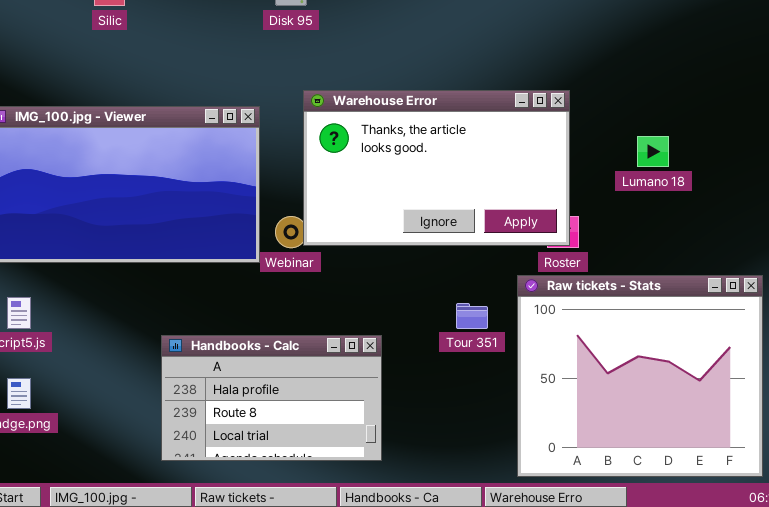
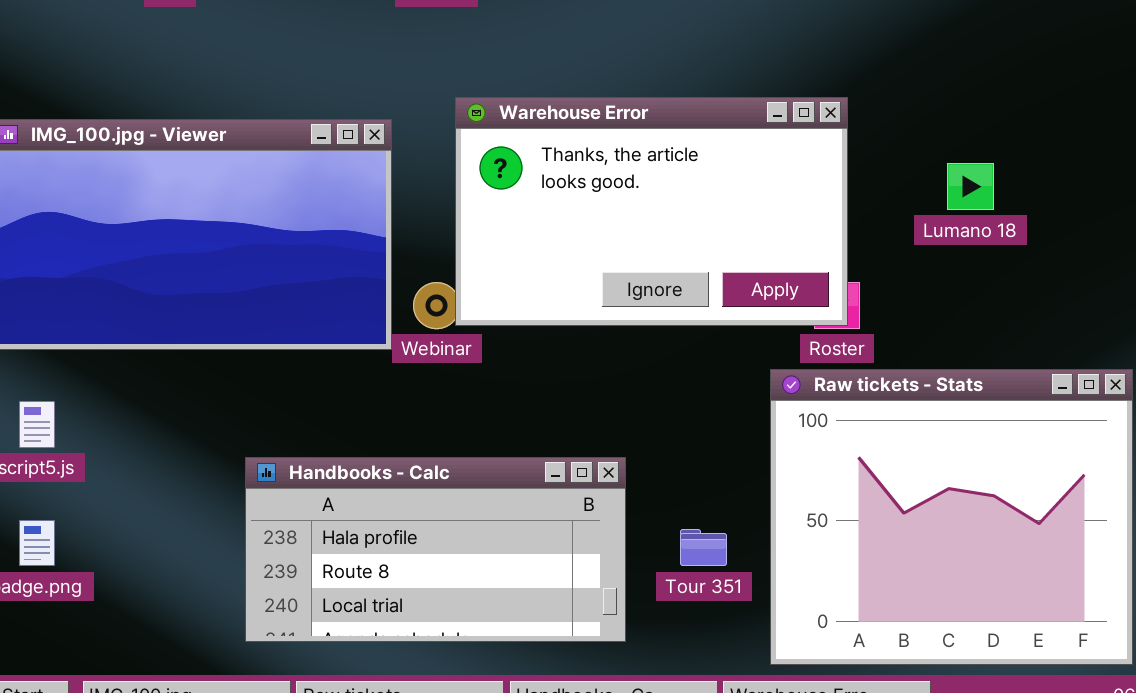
Tour 351: [456,303,488,329] -> [680,529,727,566], moved
Handbooks - Calc: [161,335,382,461] -> [245,457,626,642], resized

